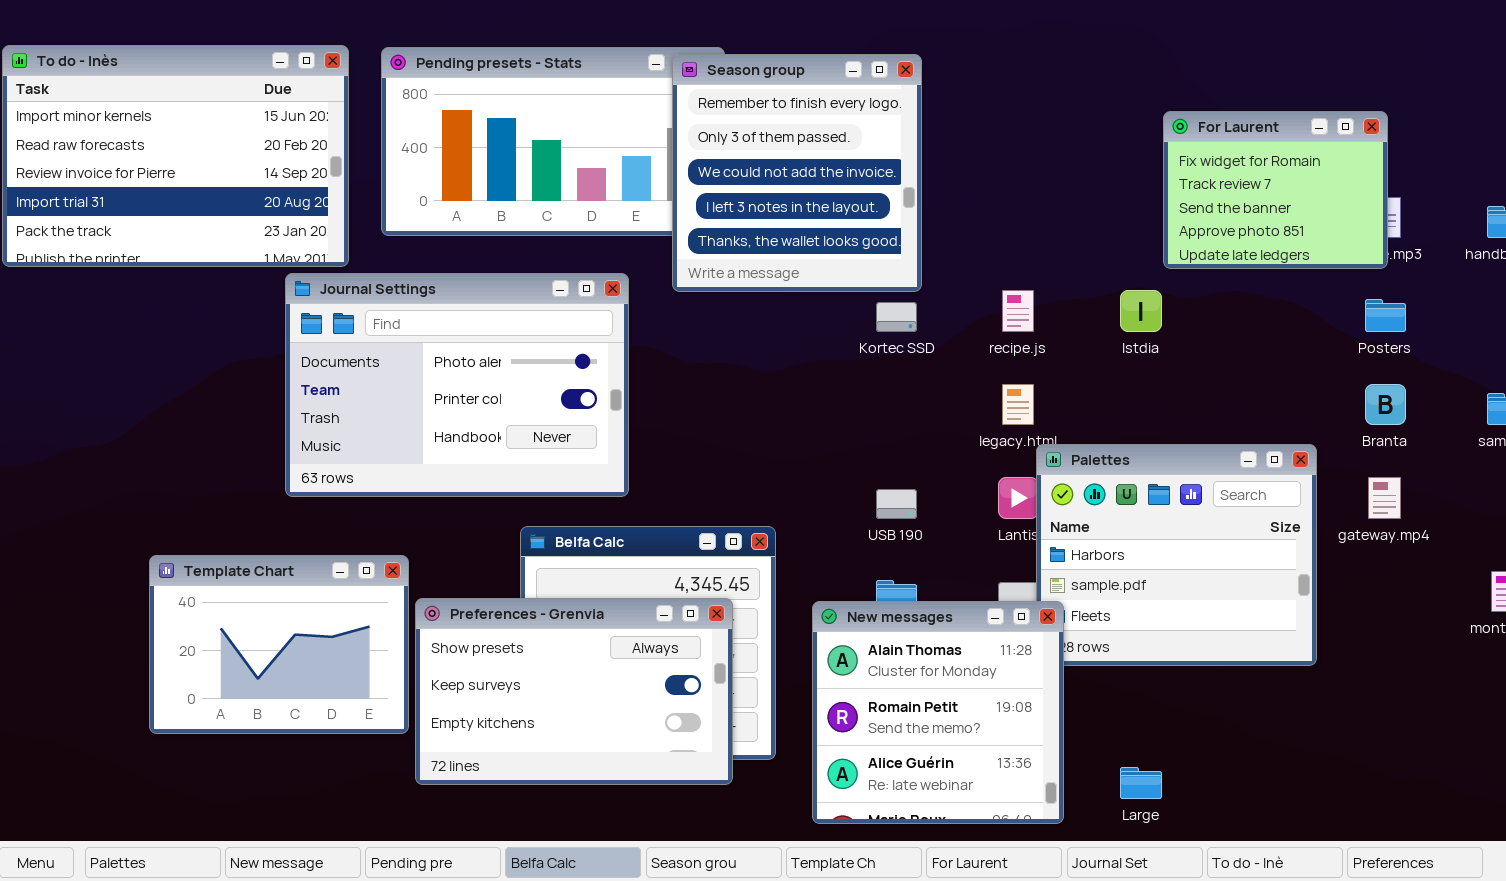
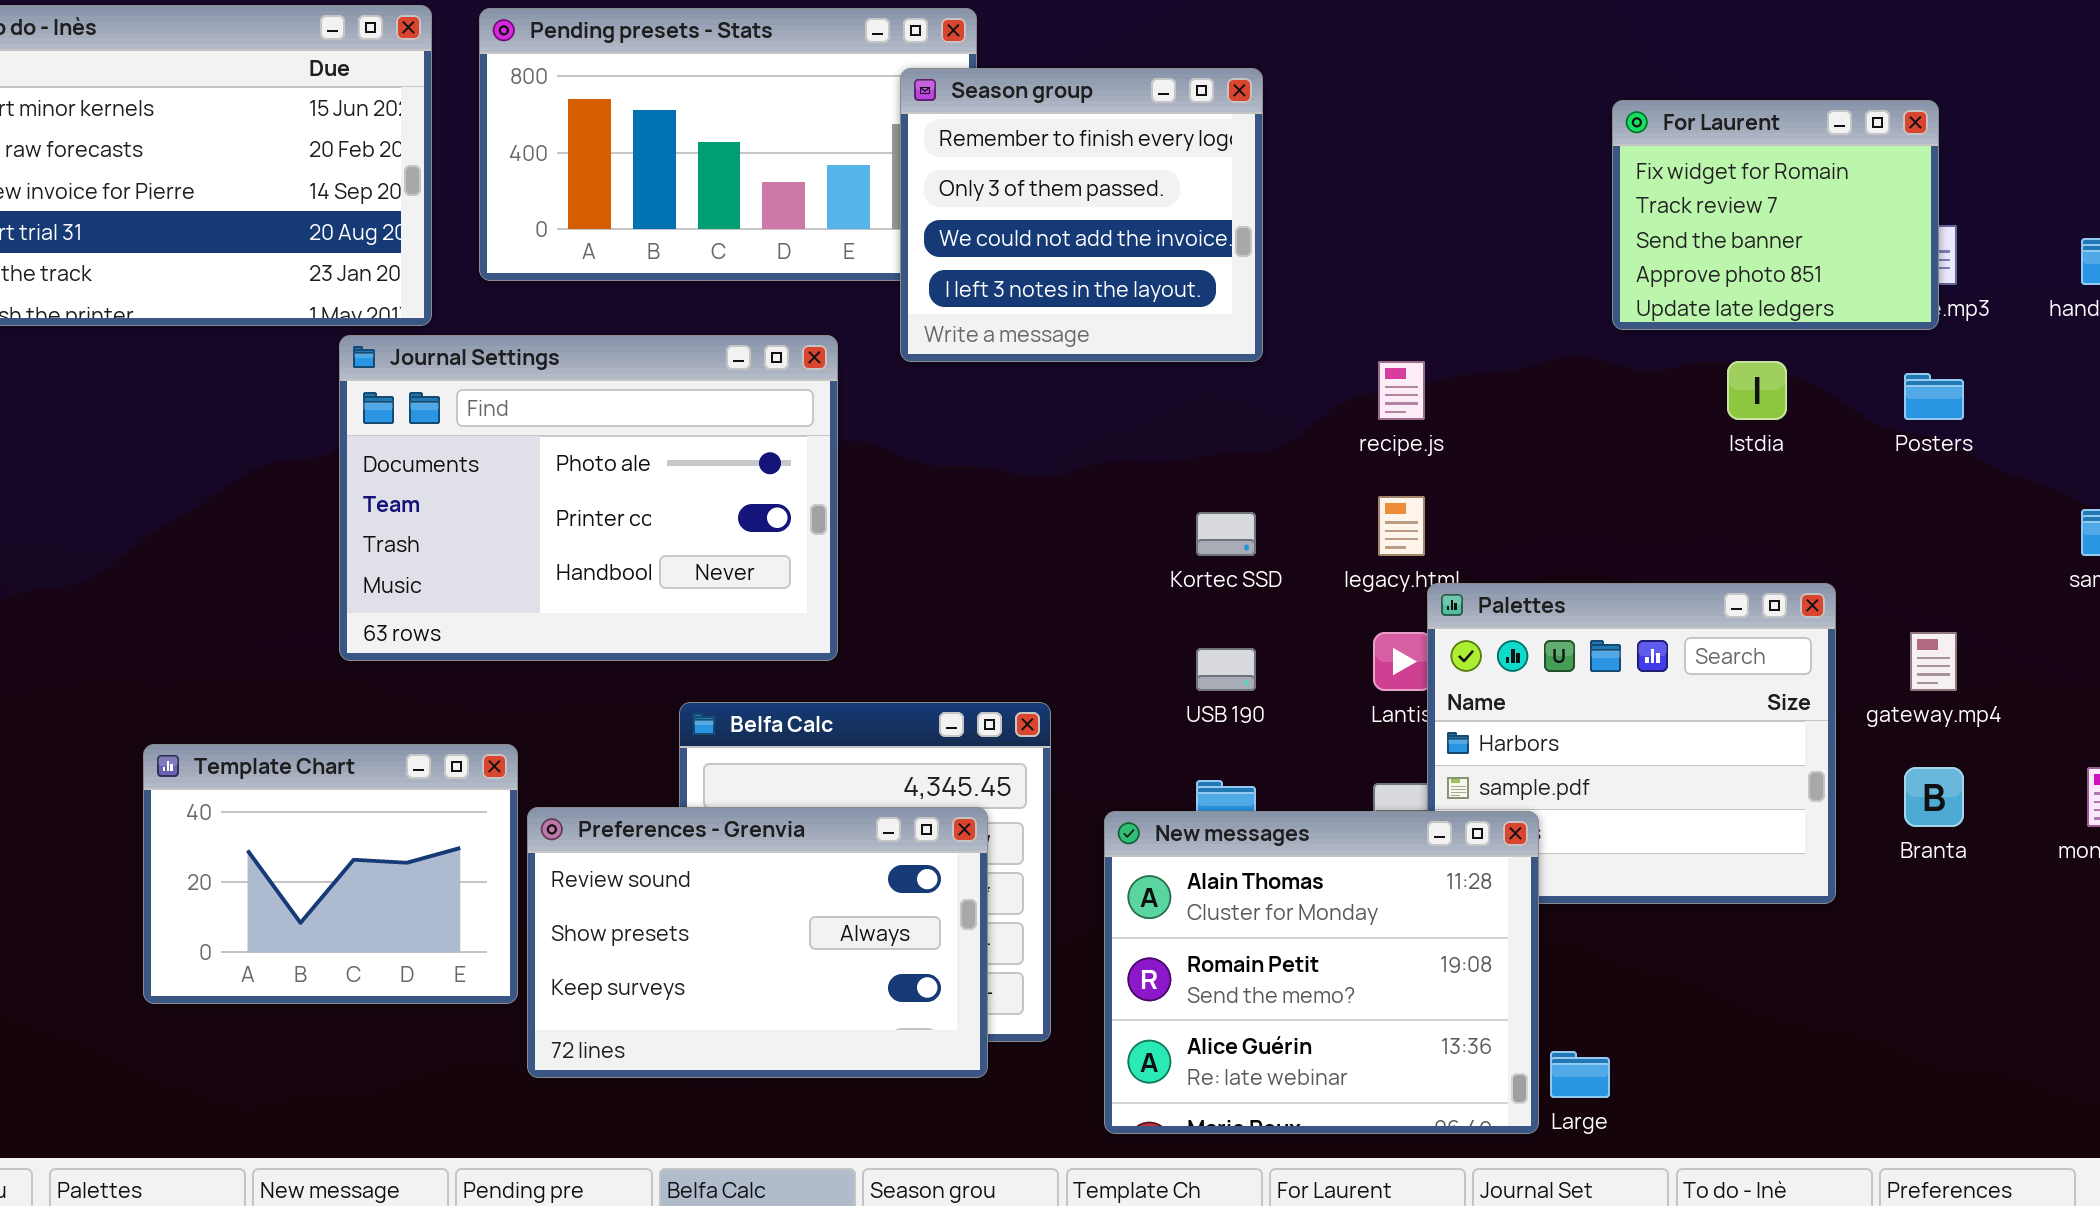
Season group: [672,54,922,292] -> [900,68,1263,362], resized
Istdia: [1120,290,1162,332] -> [1727,361,1787,420], moved
Kortec SSD: [876,302,917,332] -> [1196,512,1256,556], moved
Branta: [1365,384,1406,425] -> [1904,767,1964,827], moved
Preferences - Grenvia: [415,598,733,785] -> [527,807,988,1078], scrolled up 1 row
New messages: [812,601,1064,824] -> [1104,811,1539,1134], resized

